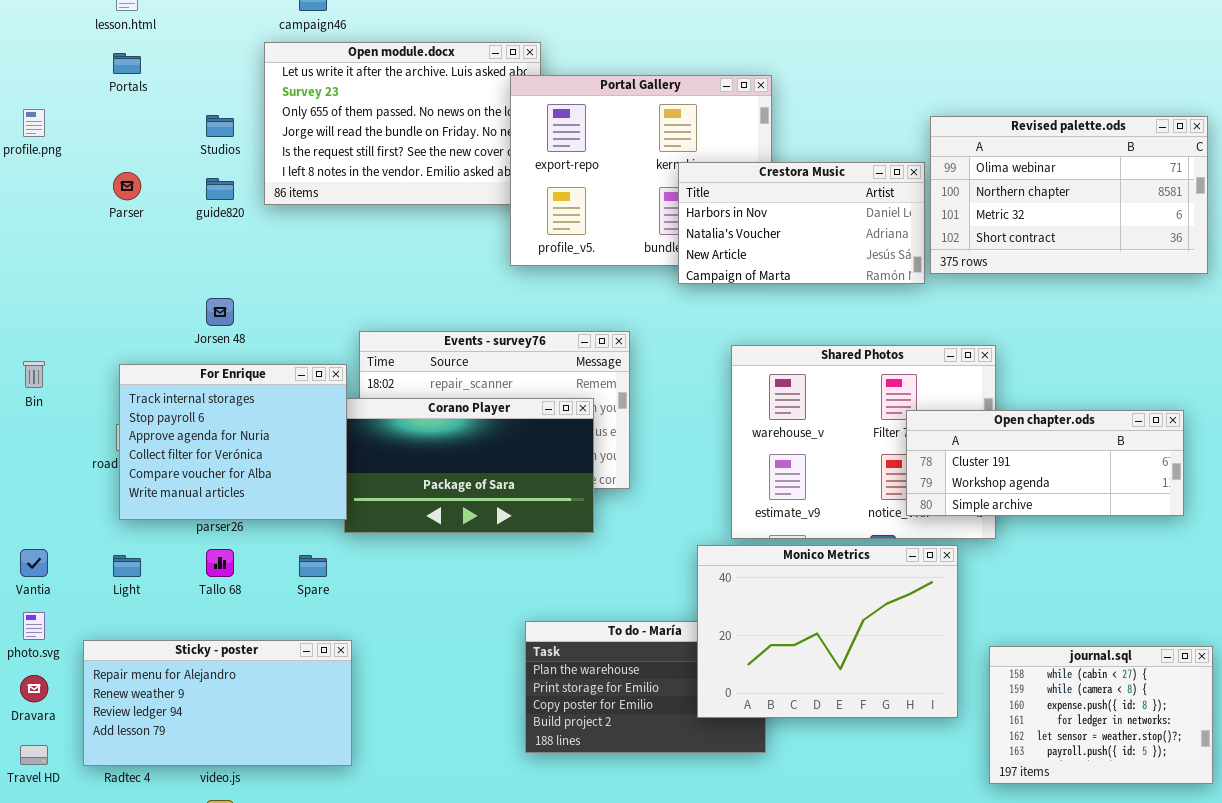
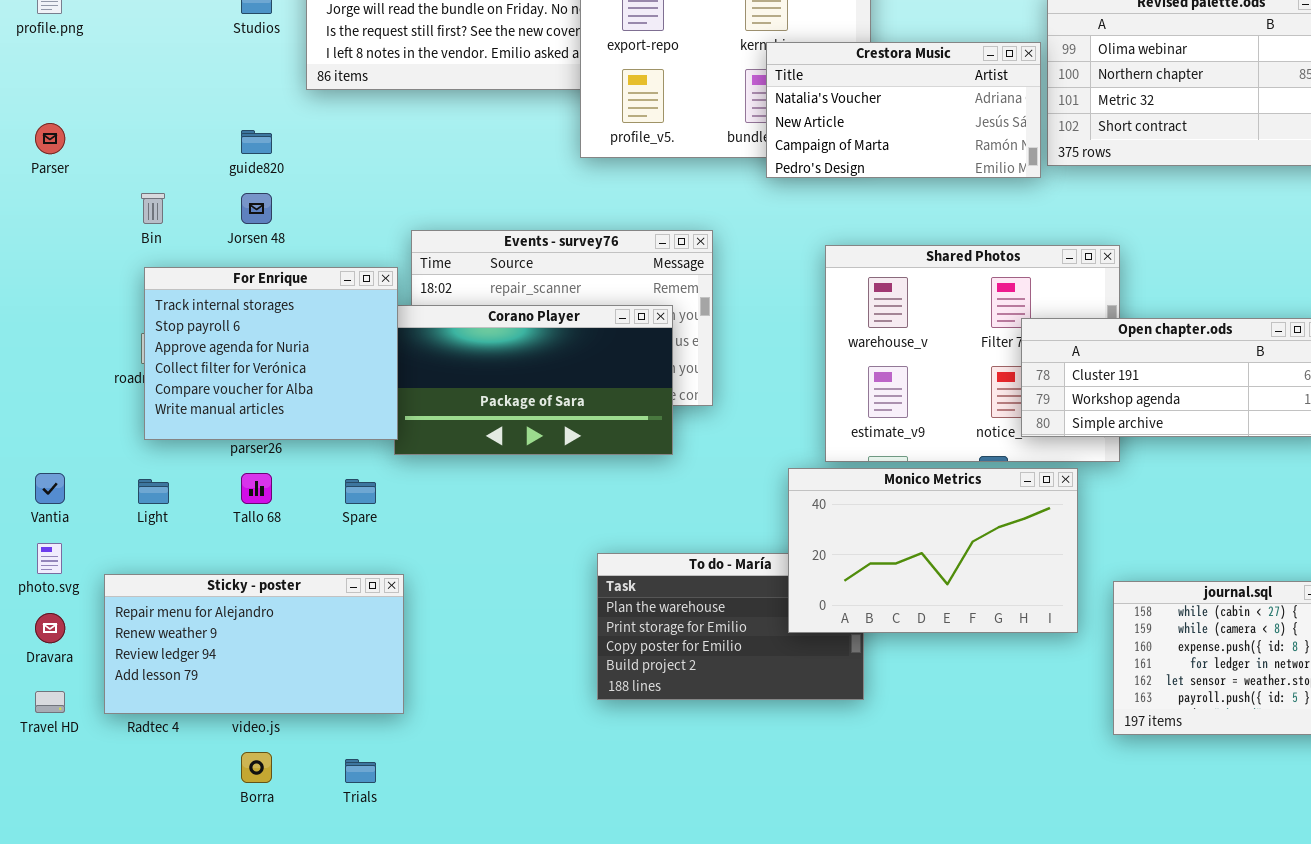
Crestora Music: [678,162,925,284] -> [766,42,1041,178], scrolled down 1 row
Parser: [113,172,141,200] -> [35,123,65,154], moved
guide820: [206,178,234,200] -> [241,130,272,154], moved
Bin: [23,361,45,388] -> [141,193,165,224], moved
Monico Metrics: [697,545,958,718] -> [788,468,1078,633], resized

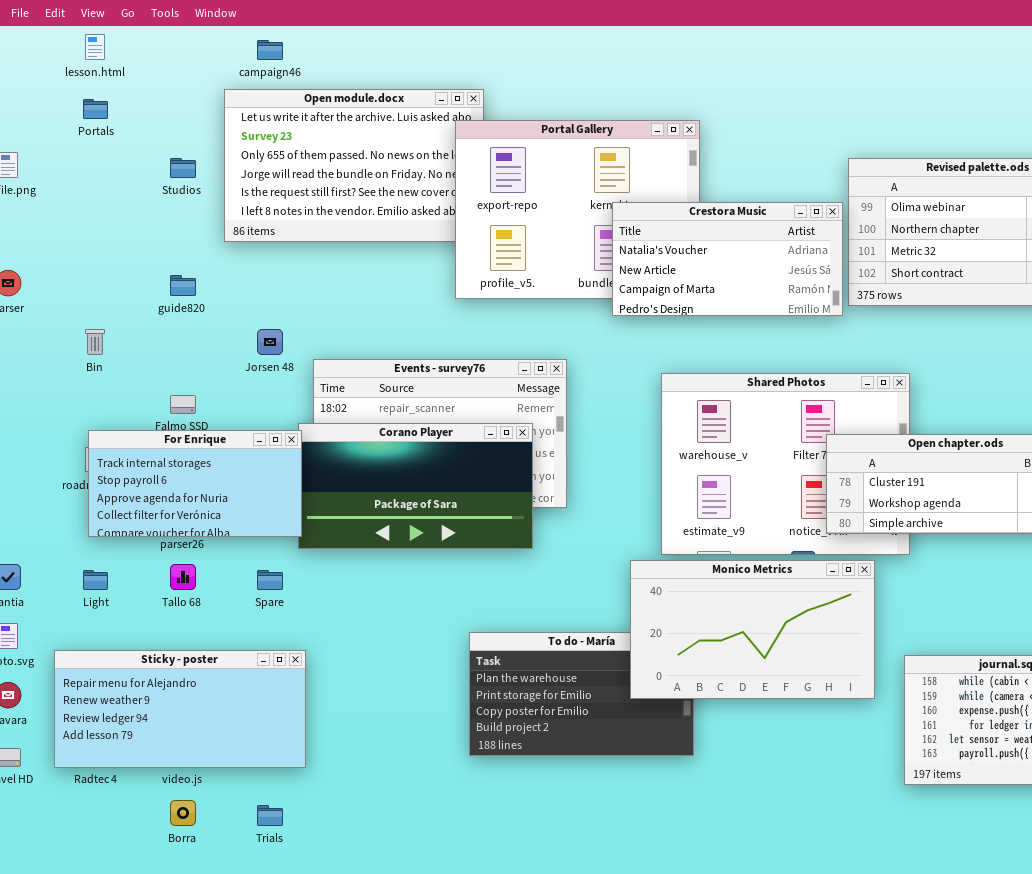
Jorsen 48: [241,193,272,224] -> [257,329,283,355], moved
For Enrique: [144,267,398,440] -> [88,430,302,537], resized

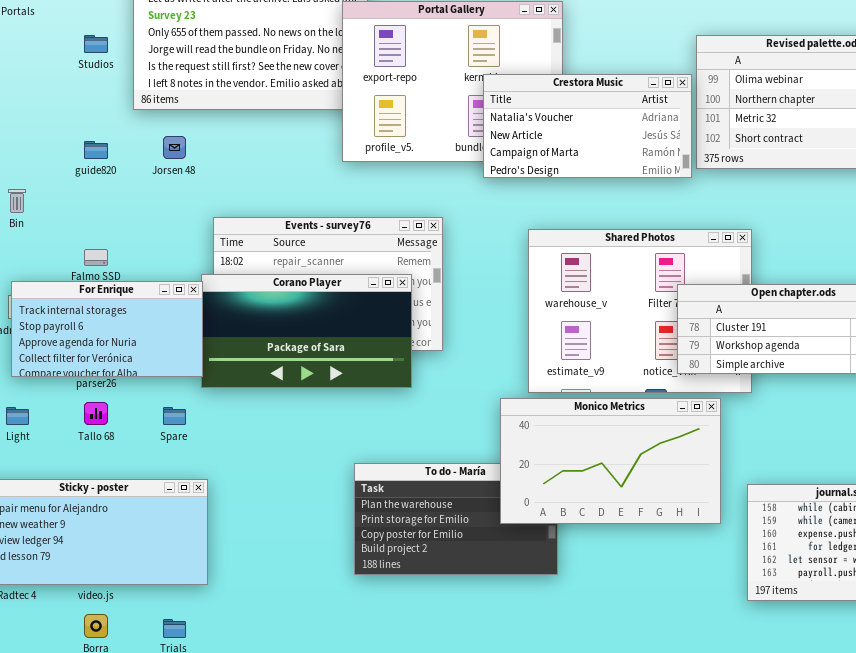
Jorsen 48: [257,329,283,355] -> [163,136,186,159], moved

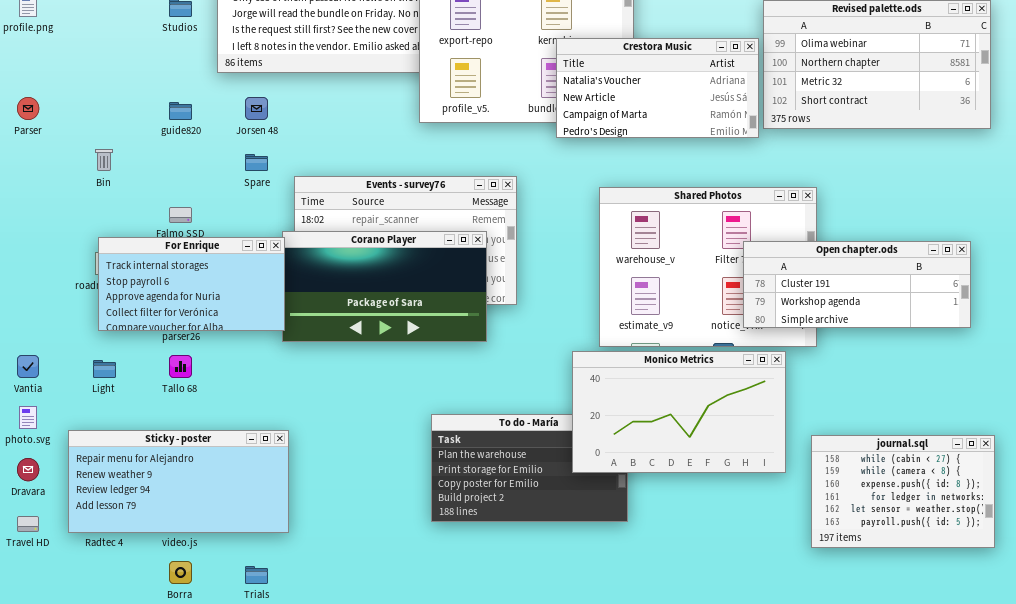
Spare: [163,407,186,425] -> [245,154,268,171], moved

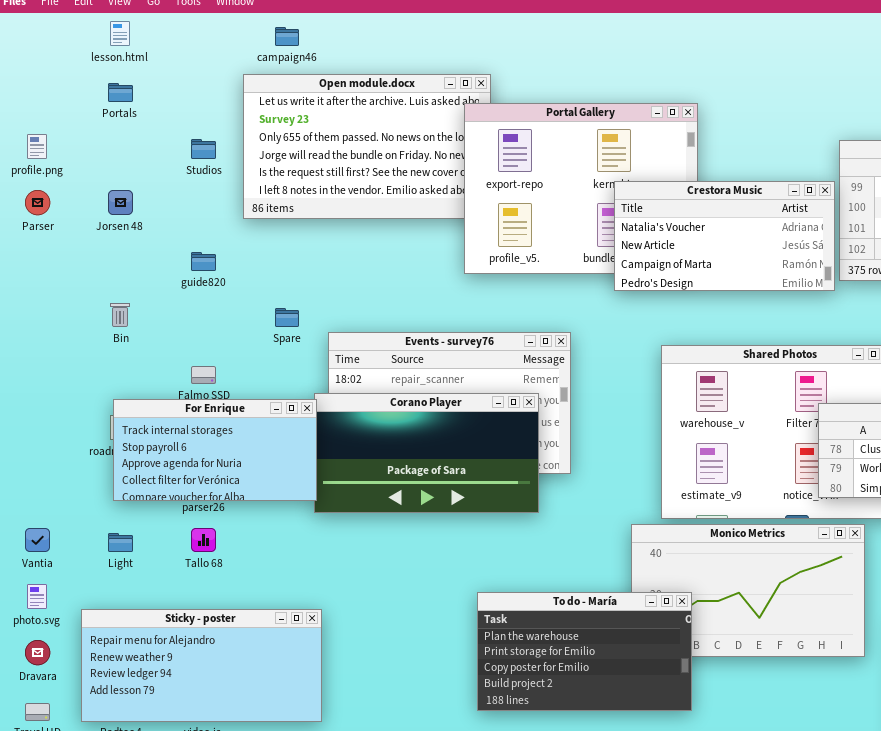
Parser: [17,97,39,120] -> [25,190,50,215], moved
Jorsen 48: [245,97,268,120] -> [108,190,133,215], moved
To do - María: [431,414,628,522] -> [477,592,692,711], raised

